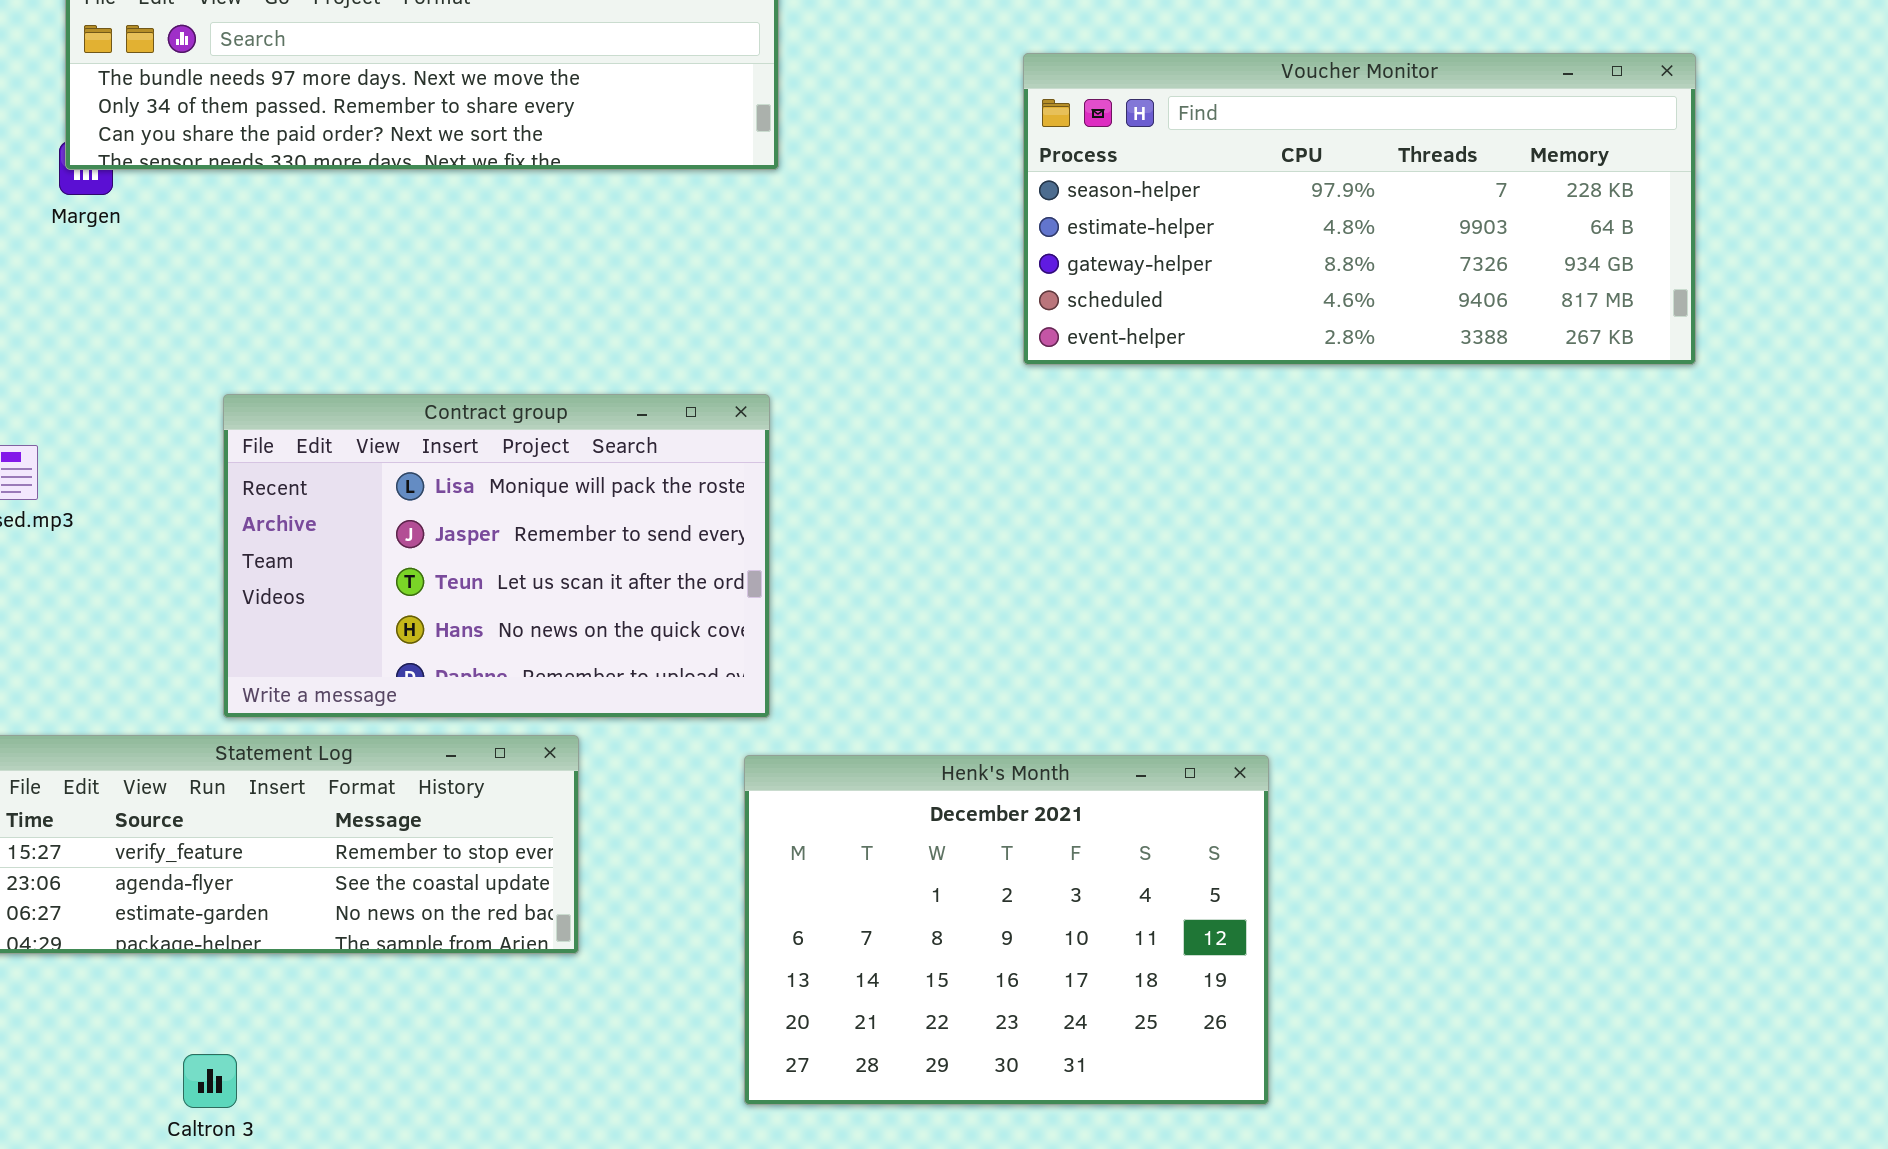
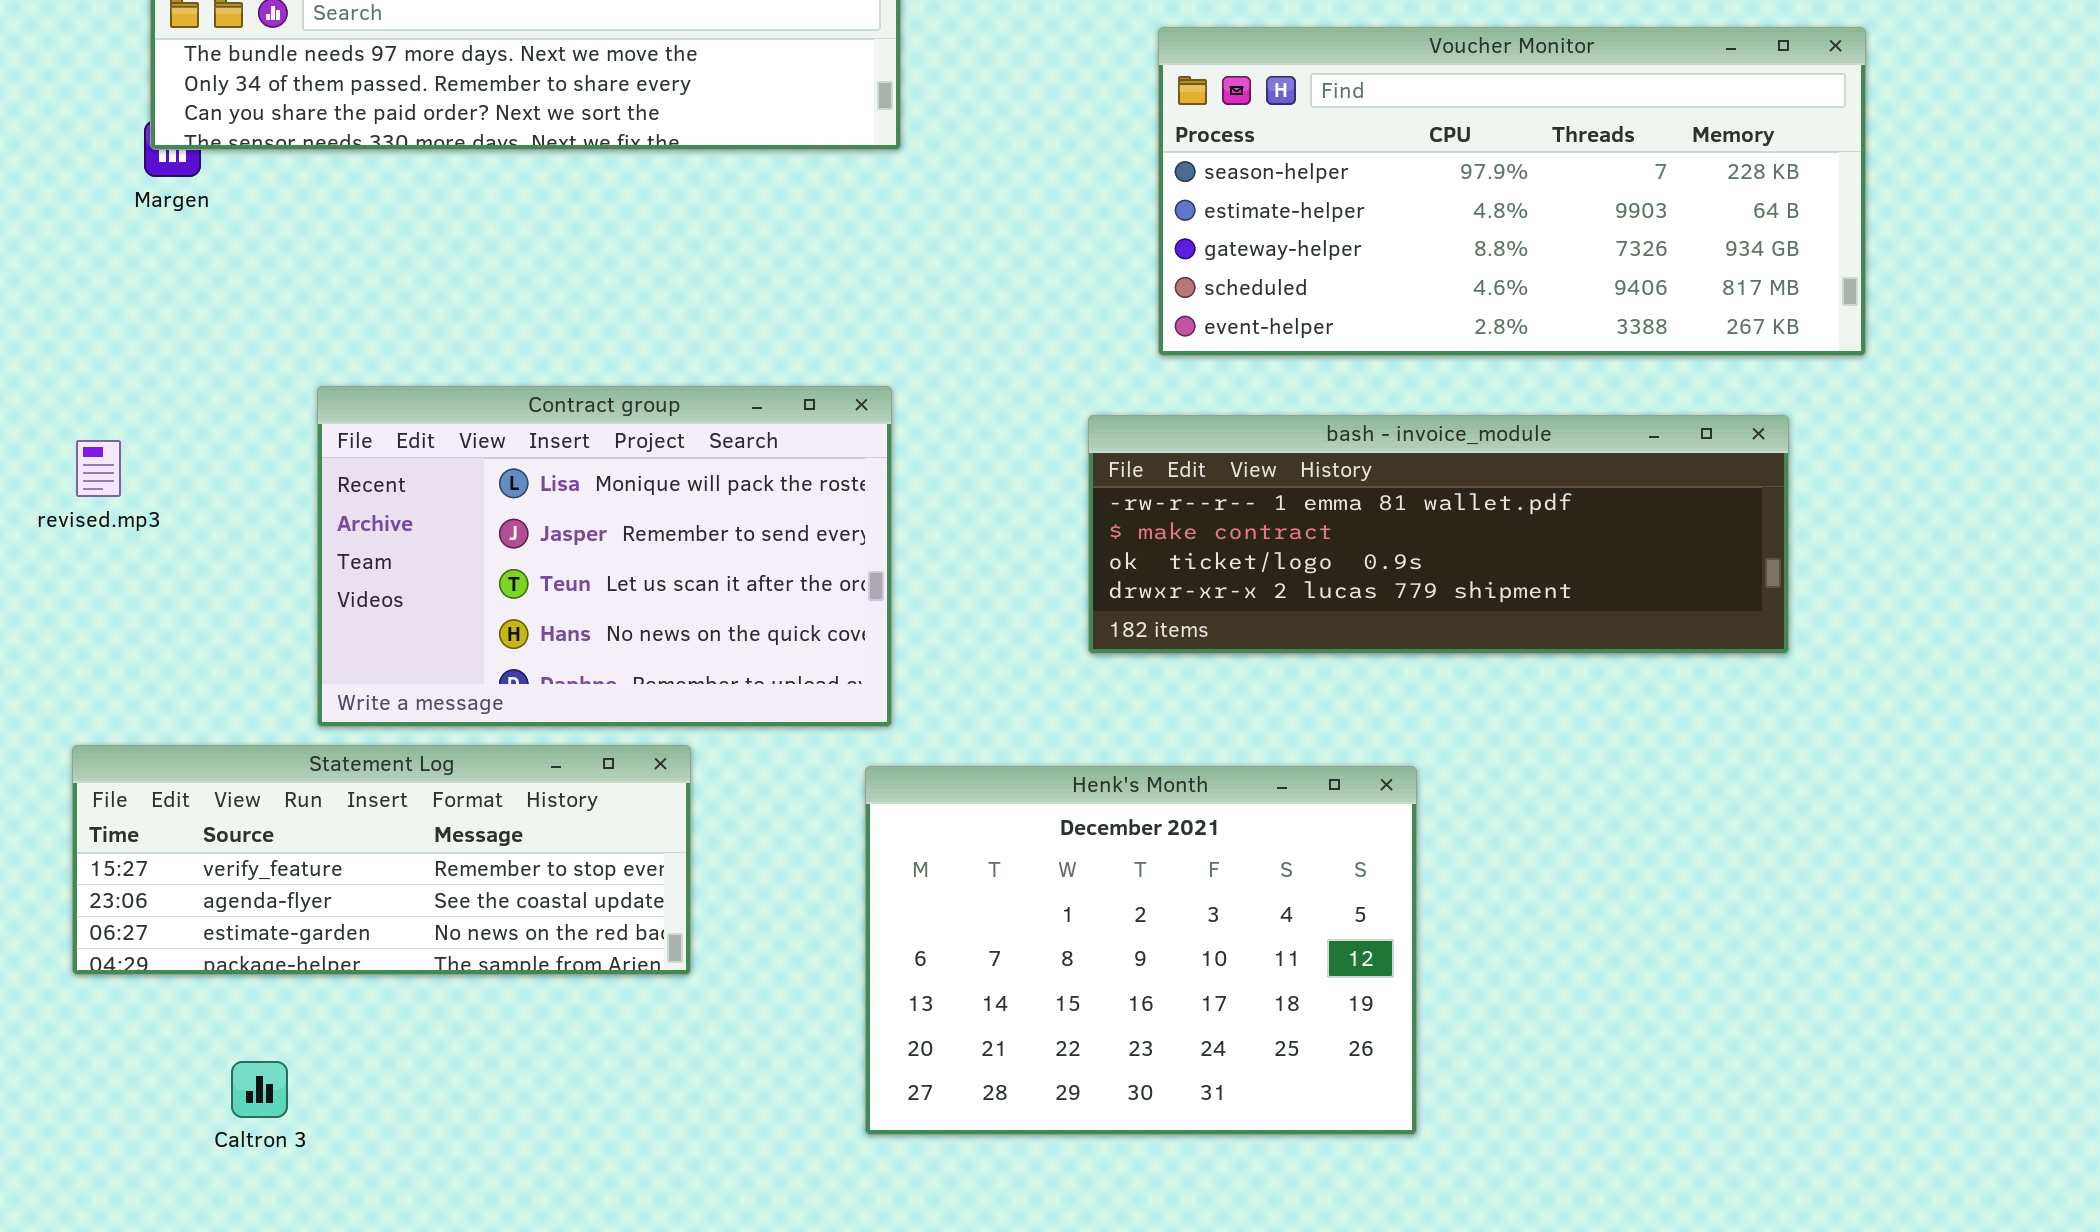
bash - invoice_module: none -> [1088,415,1789,654], opened
Caltron 3: [183,1054,237,1108] -> [231,1061,288,1118], moved

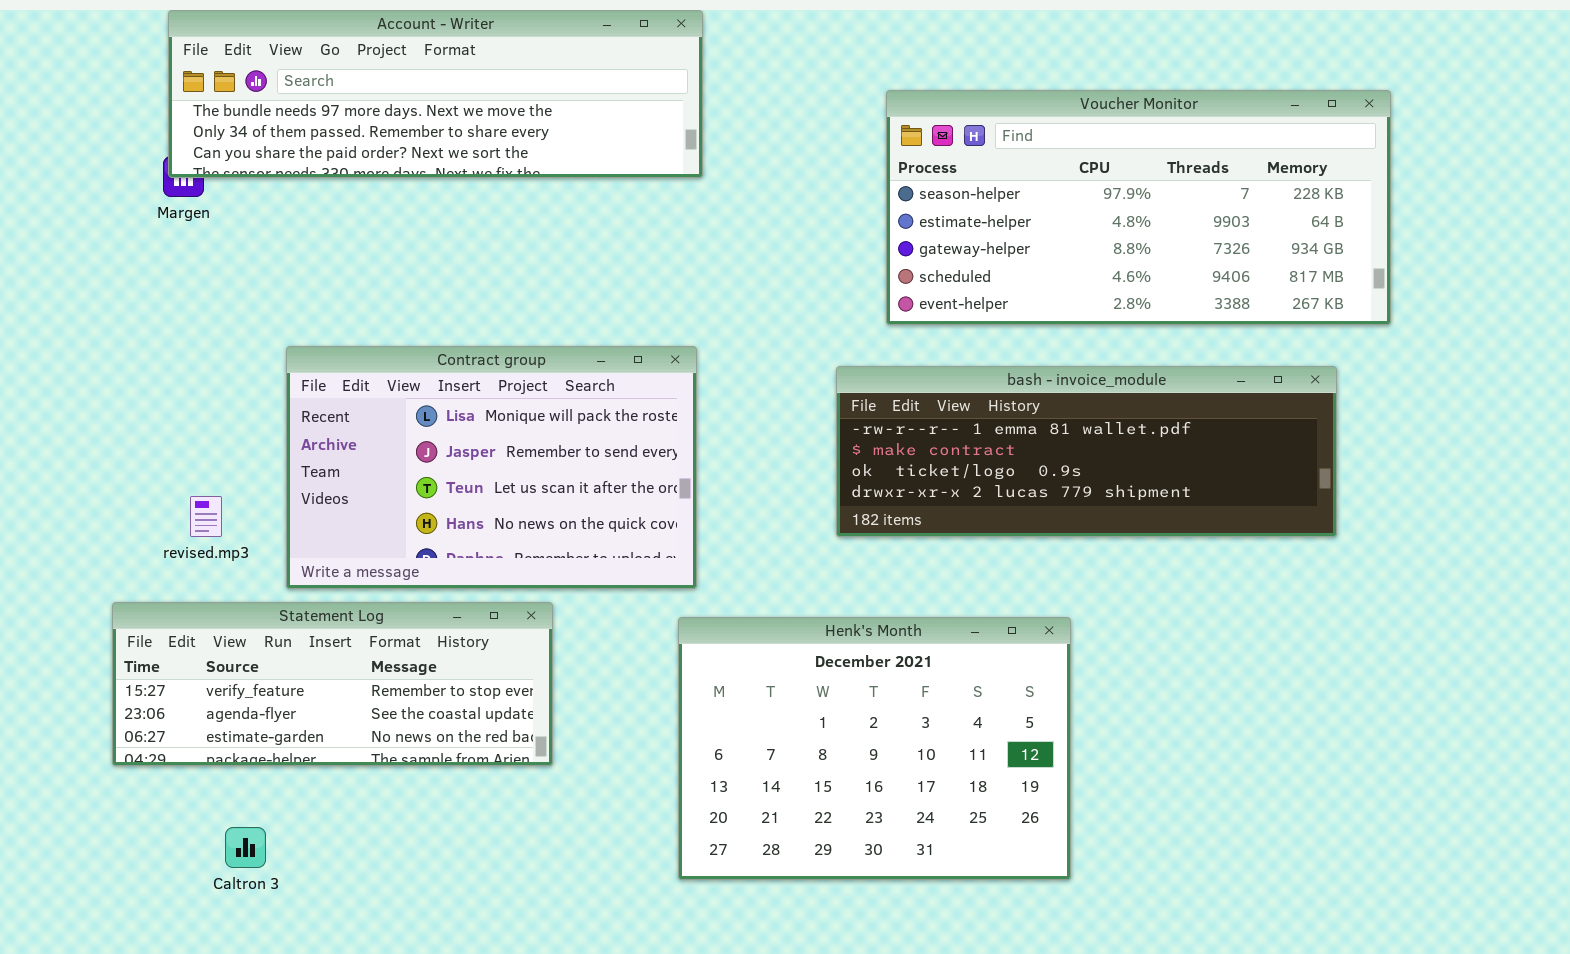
revised.mp3: [76,440,121,497] -> [190,496,222,537], moved

